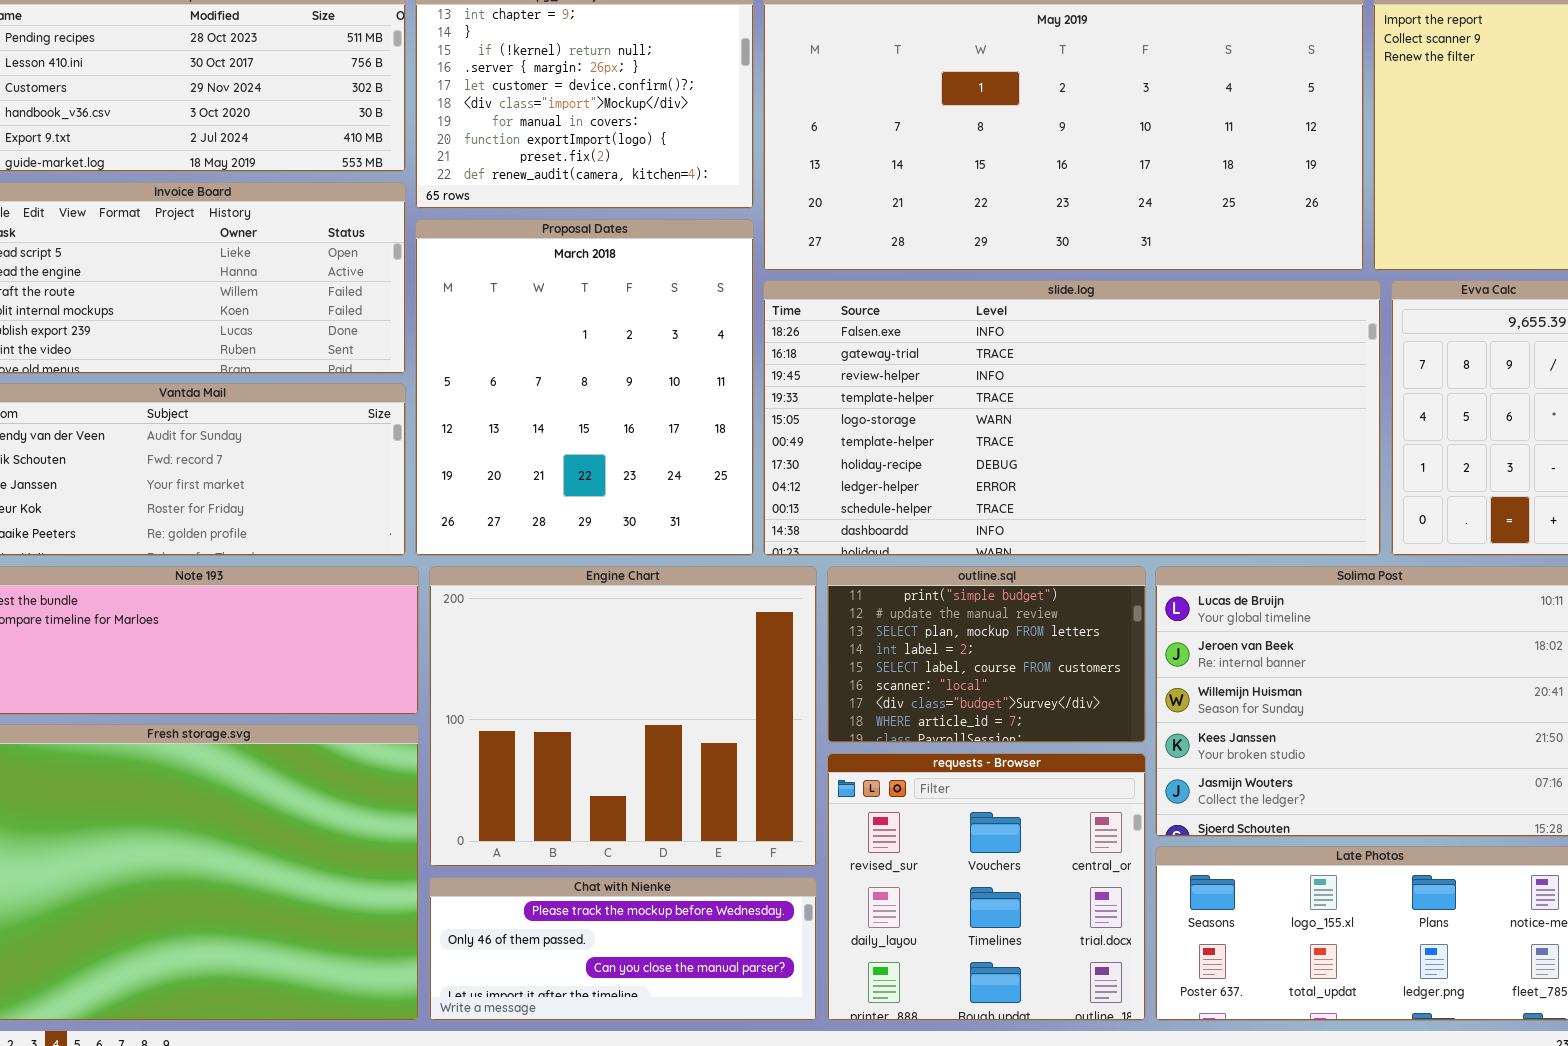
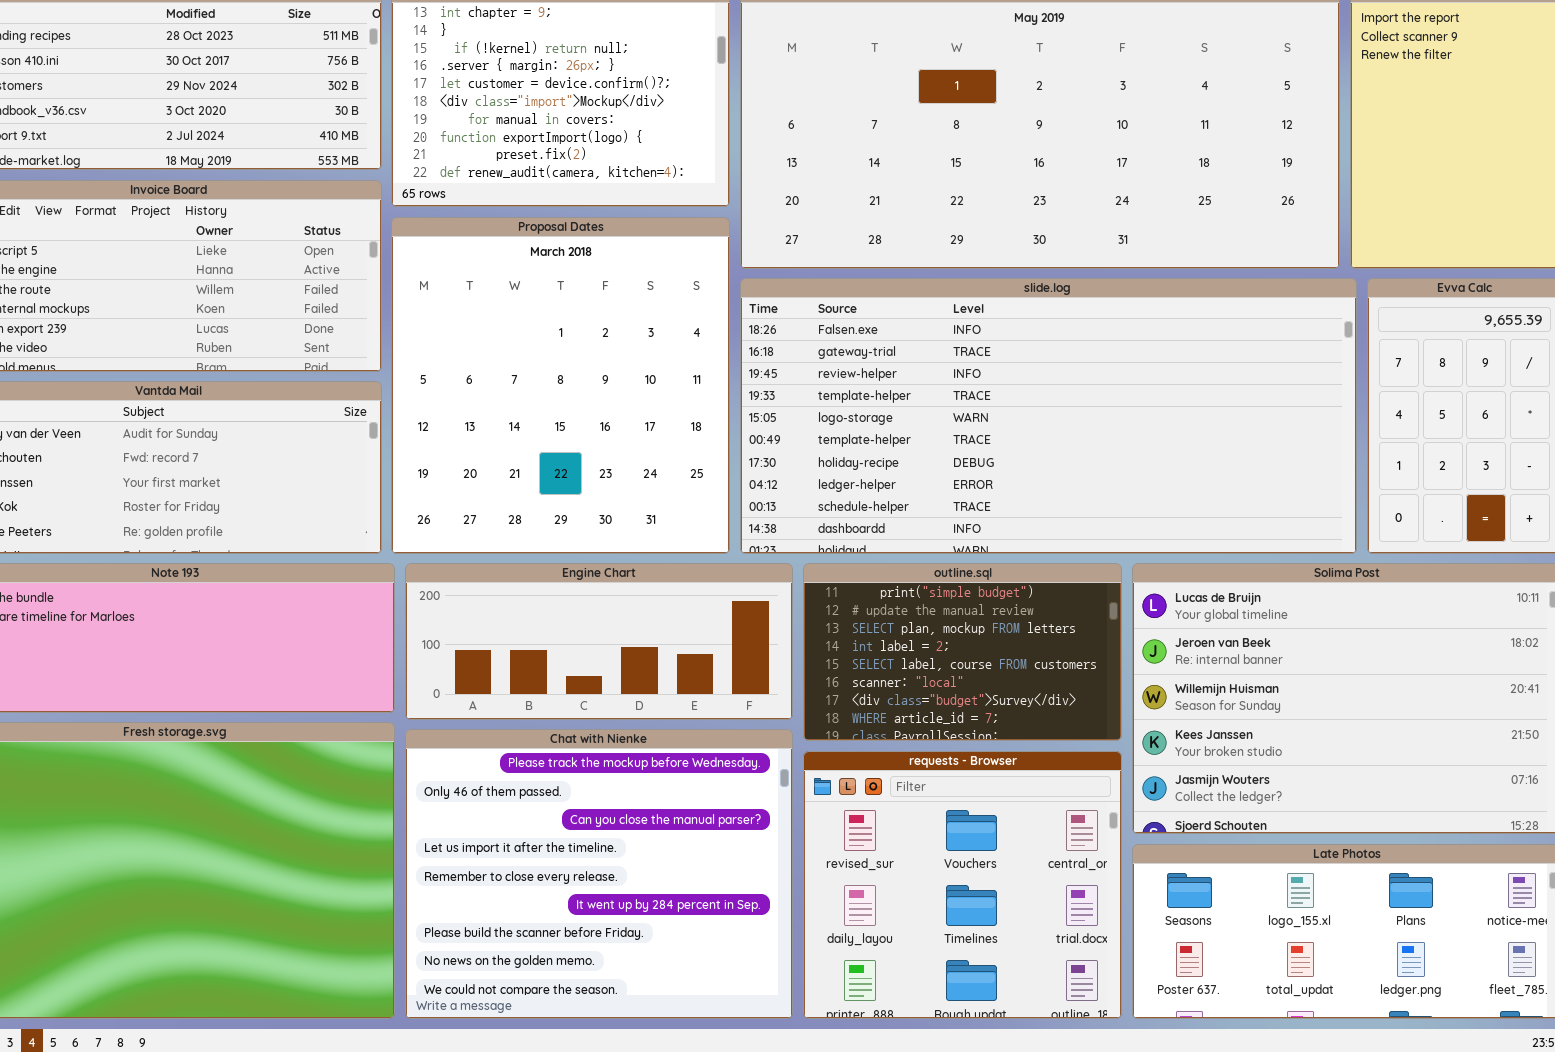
Engine Chart: [429,566,817,867] -> [405,563,793,720], resized
Chat with Nienke: [429,877,817,1021] -> [405,729,793,1019], resized

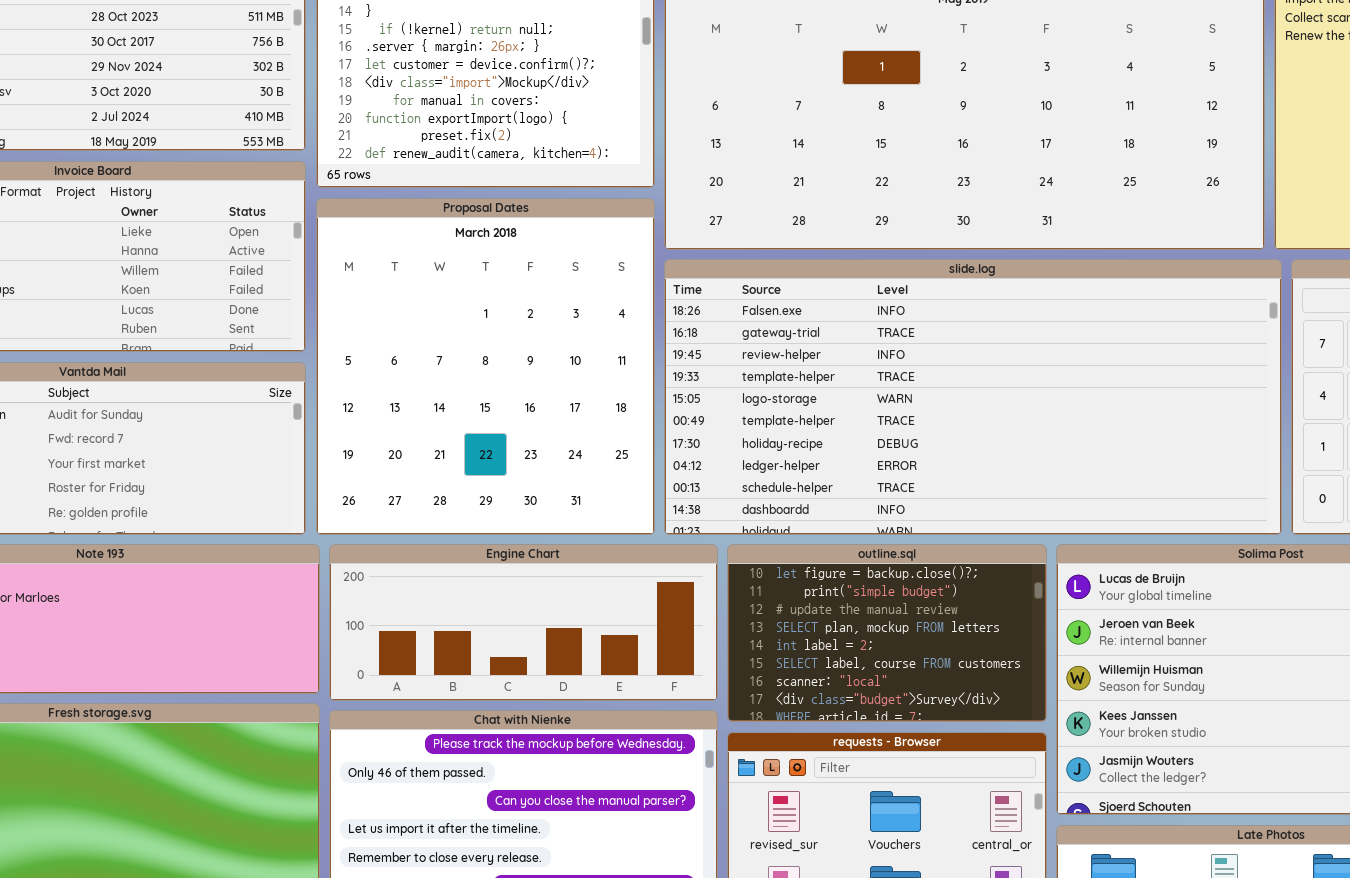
outline.sql: [803,563,1122,741] -> [727,544,1047,722], scrolled up 1 row

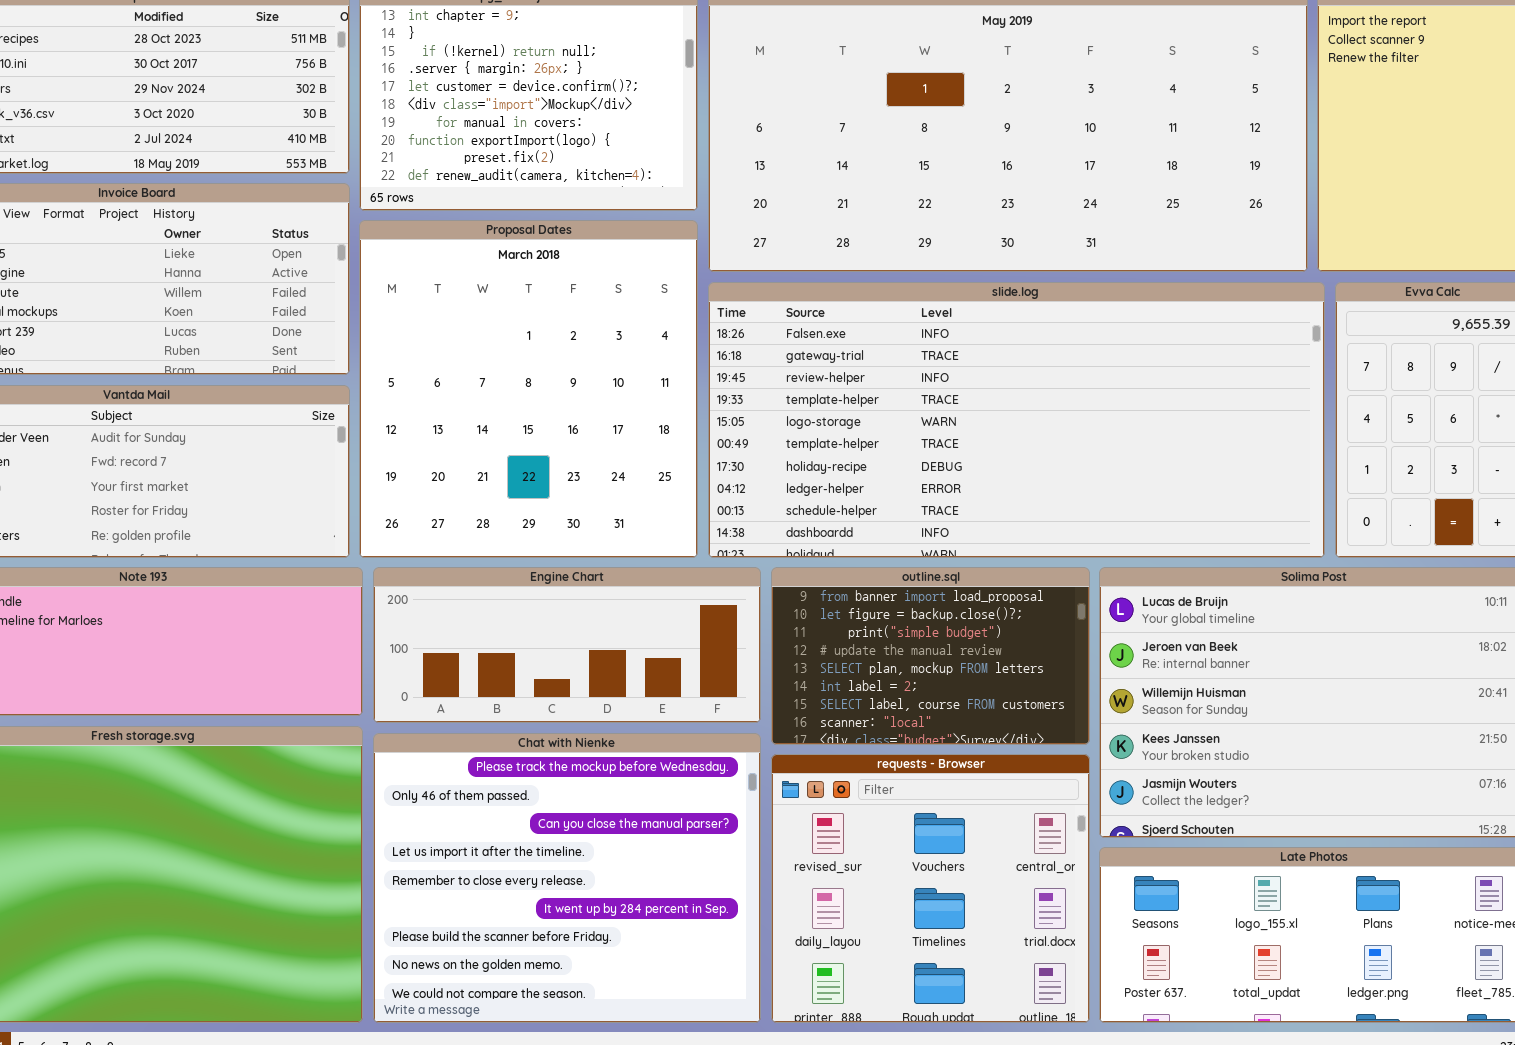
outline.sql: [727,544,1047,722] -> [771,567,1090,745], scrolled up 1 row

